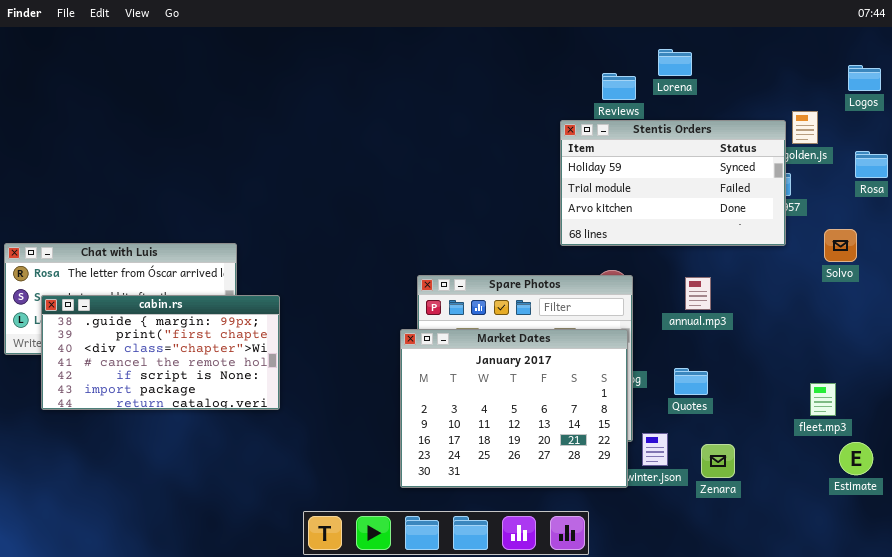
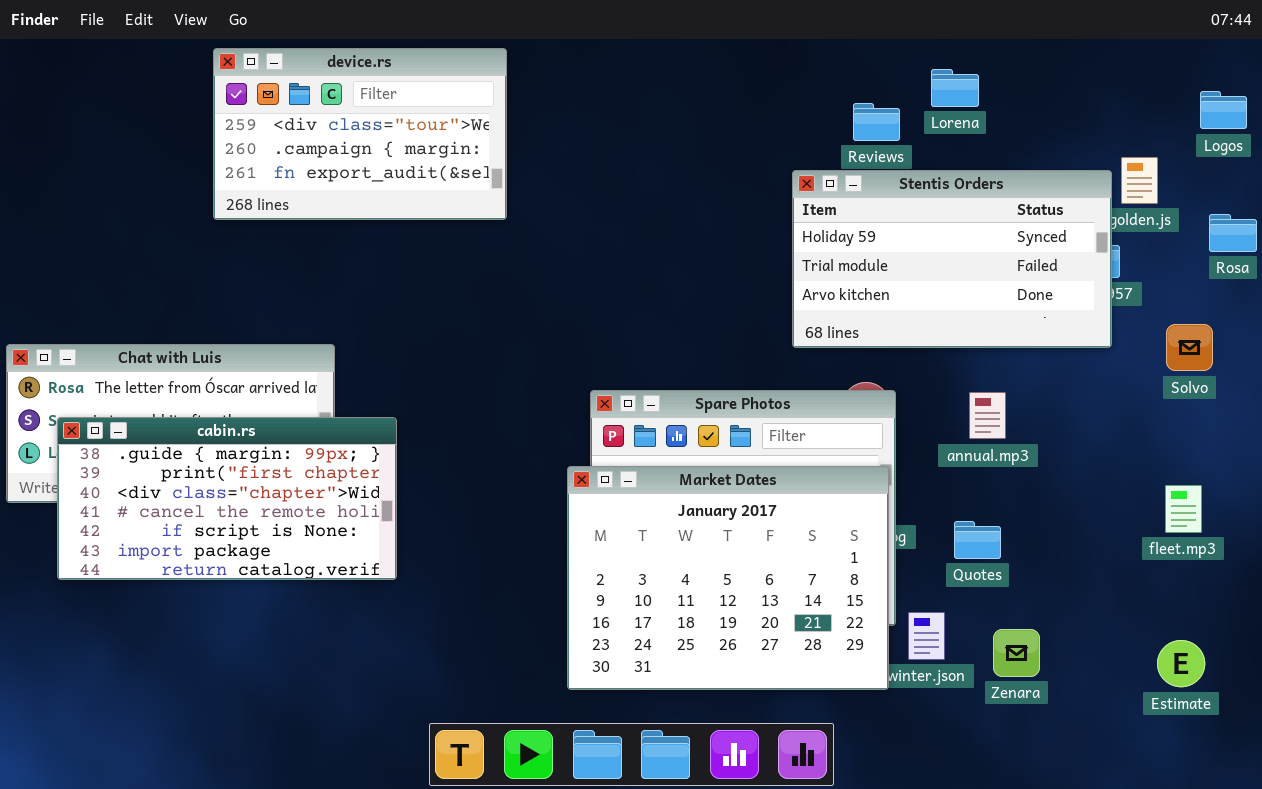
device.rs: none -> [213,48,507,220], opened
fleet.mp3: [810,383,836,416] -> [1165,485,1202,533], moved
Estimate: [839,442,873,475] -> [1157,640,1205,687], moved

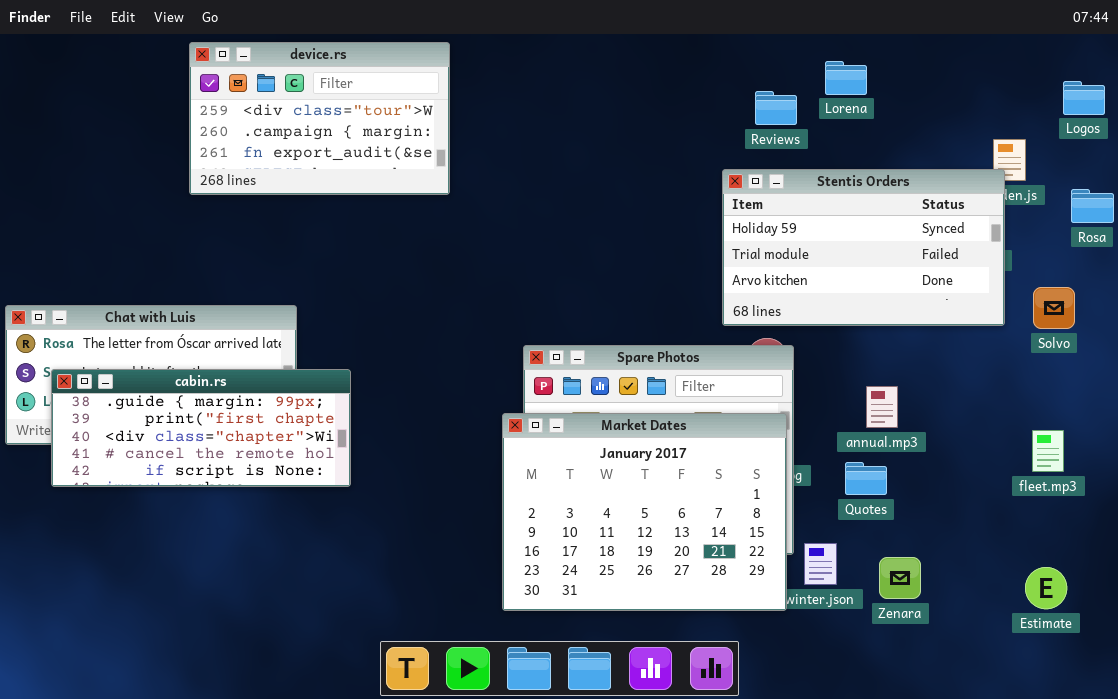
Stentis Orders: [792,170,1112,348] -> [722,169,1005,326], moved
annual.mp3: [969,392,1006,439] -> [866,386,898,428], moved
cabin.rs: [57,417,397,580] -> [51,369,351,487], resized

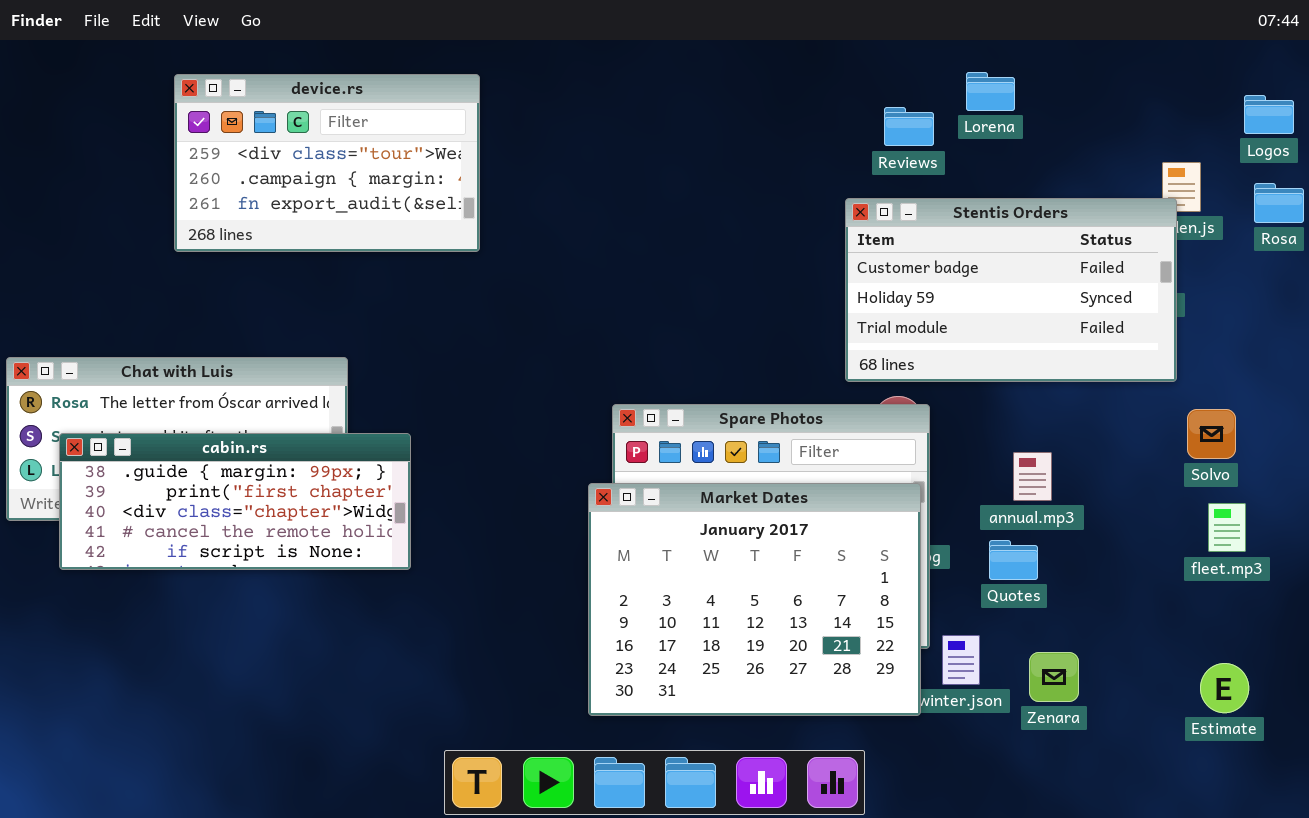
device.rs: [189,42,450,195] -> [174,74,480,252], moved
Stentis Orders: [722,169,1005,326] -> [845,198,1177,382], scrolled up 1 row
Rosa: [1071,189,1114,223] -> [1254,183,1304,223], moved
Solvo: [1033,287,1075,329] -> [1187,409,1236,459], moved

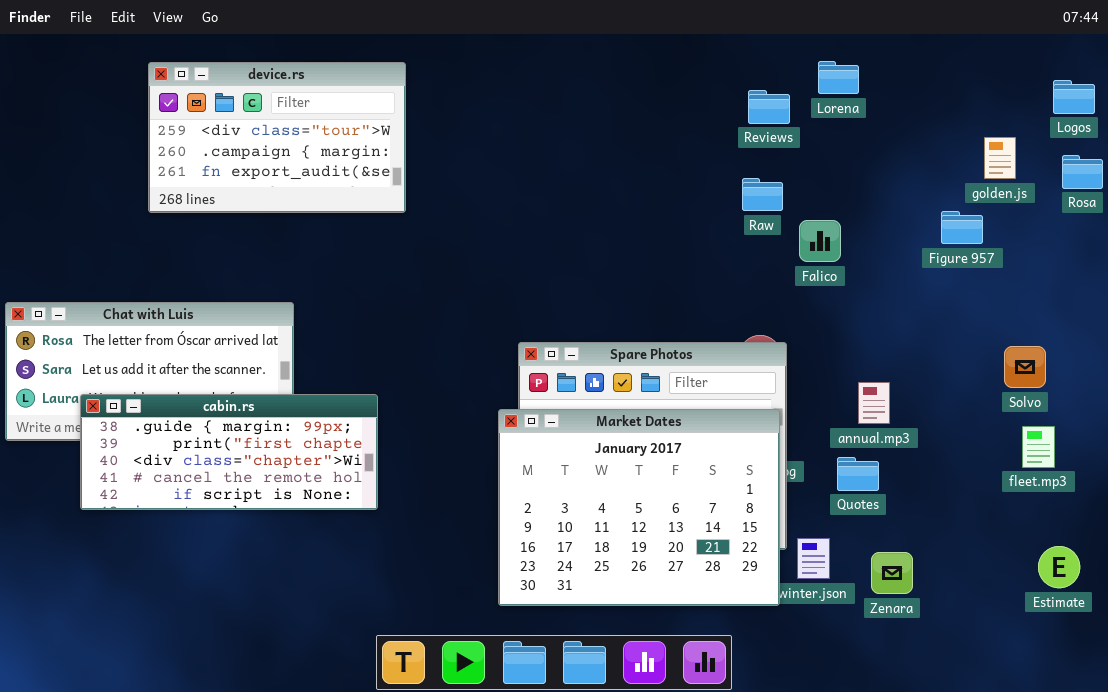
Stentis Orders: [845,198,1177,382] -> none, closed
cabin.rs: [59,433,411,570] -> [80,394,378,510], moved
Estimate: [1200,663,1249,713] -> [1038,546,1080,588], moved

